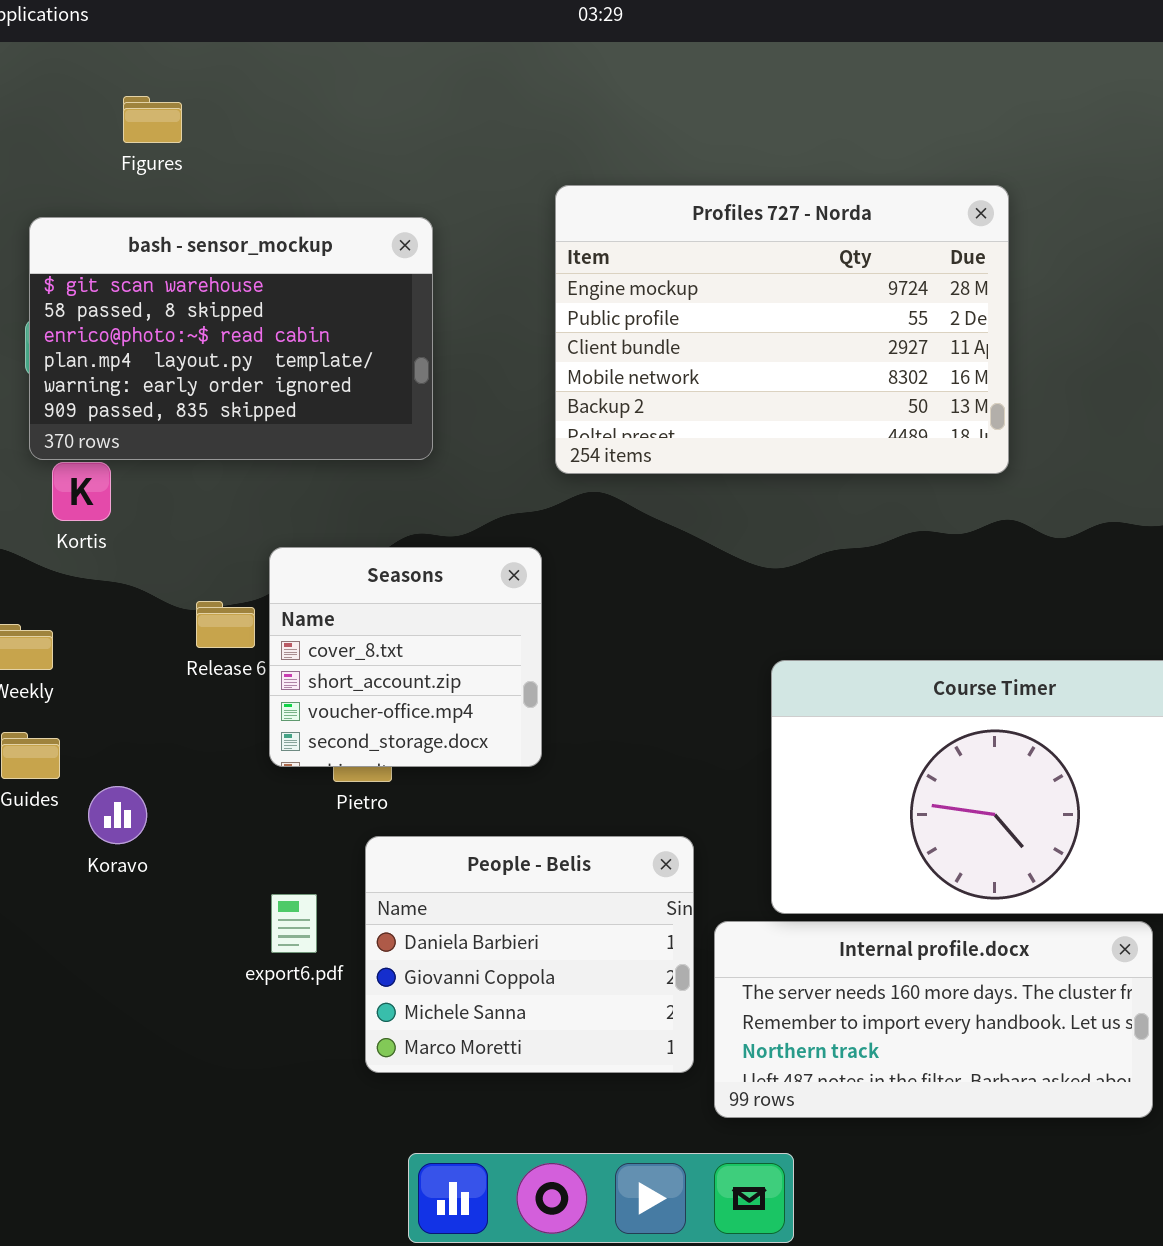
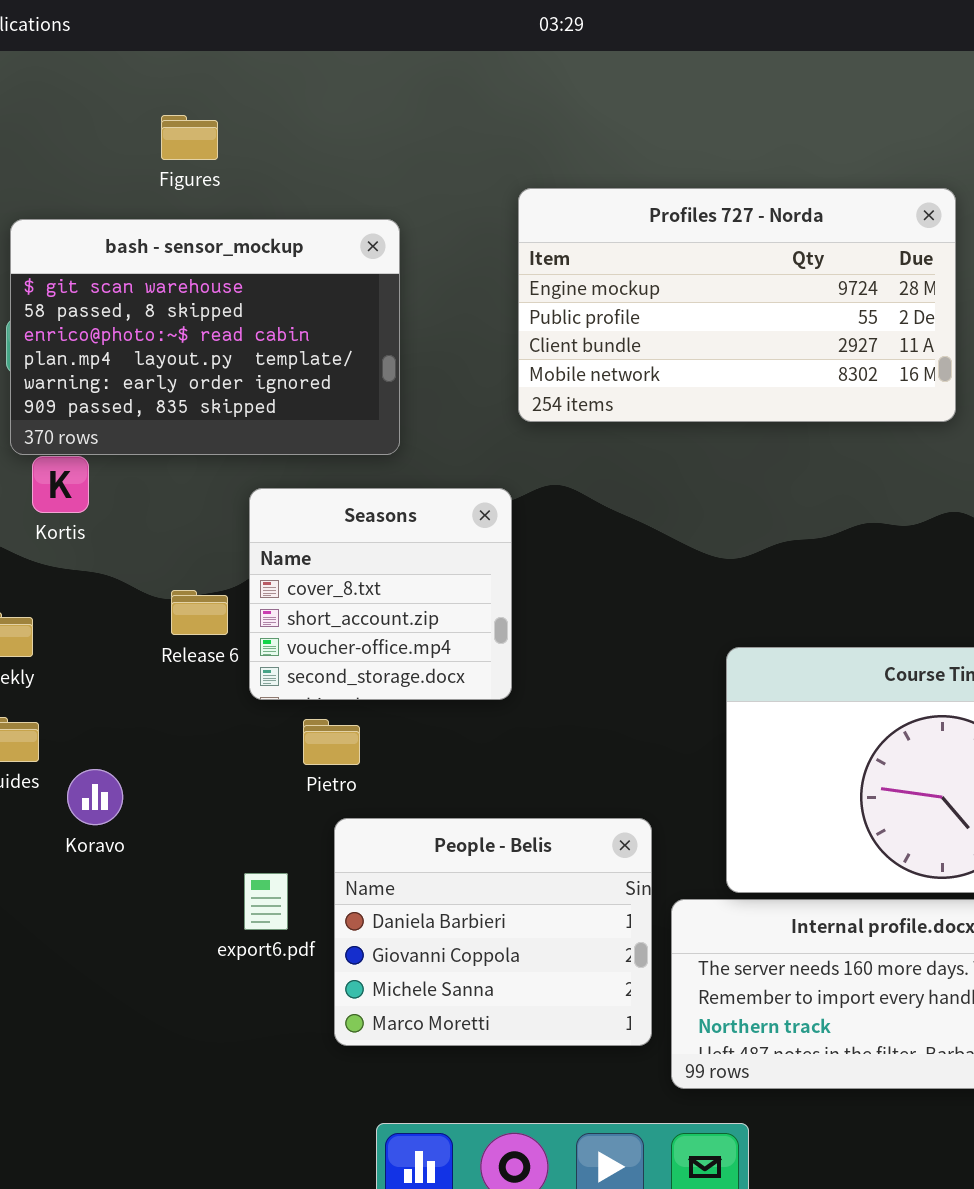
Figures: [123,96,182,143] -> [161,115,218,160], moved
Profiles 727 - Norda: [555,185,1009,474] -> [518,188,956,422], resized
Seasons: [269,547,542,767] -> [249,488,512,700], moved

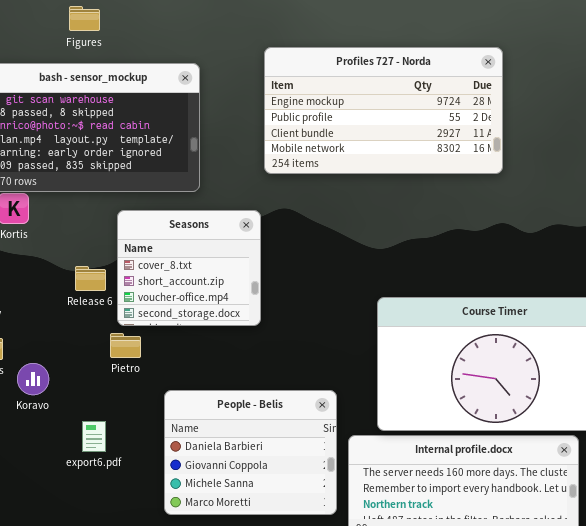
Pietro: [303,719,360,765] -> [110,333,141,358], moved
export6.pdf: [244,873,288,930] -> [82,421,106,452], moved

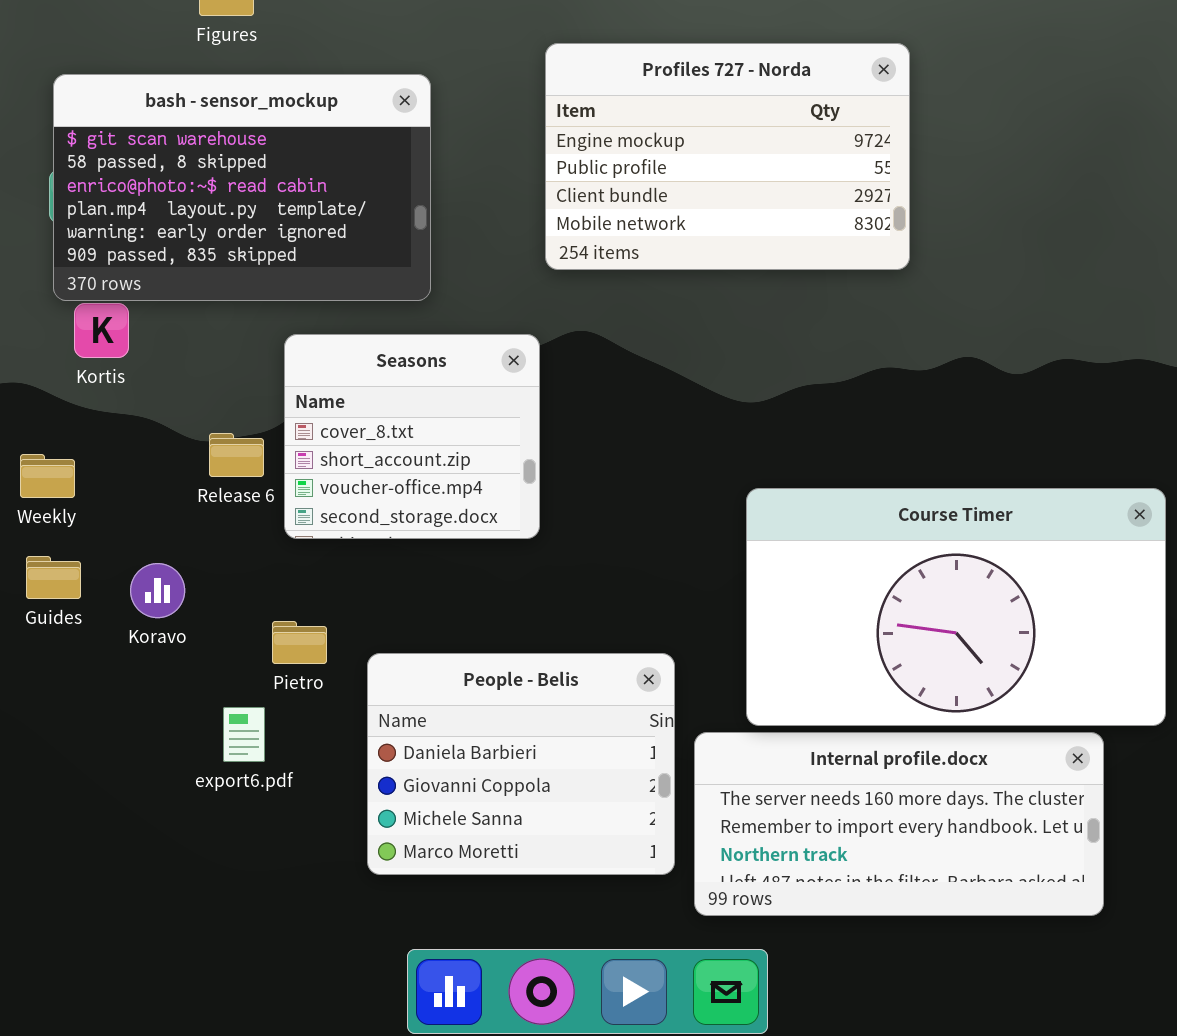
Profiles 727 - Norda: [264,47,503,174] -> [545,43,910,270], resized
Pietro: [110,333,141,358] -> [272,621,327,664], moved
Koravo: [17,363,49,395] -> [130,563,185,618], moved

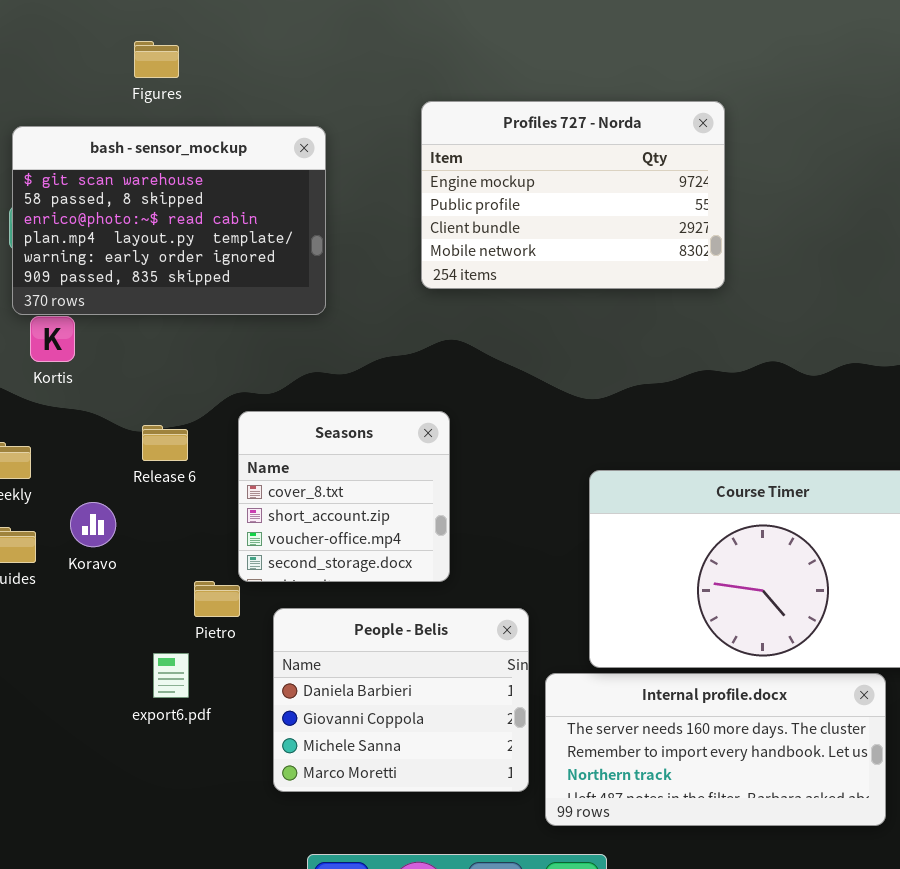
Seasons: [284,334,540,539] -> [238,411,450,582], moved
Koravo: [130,563,185,618] -> [70,502,116,547], moved

